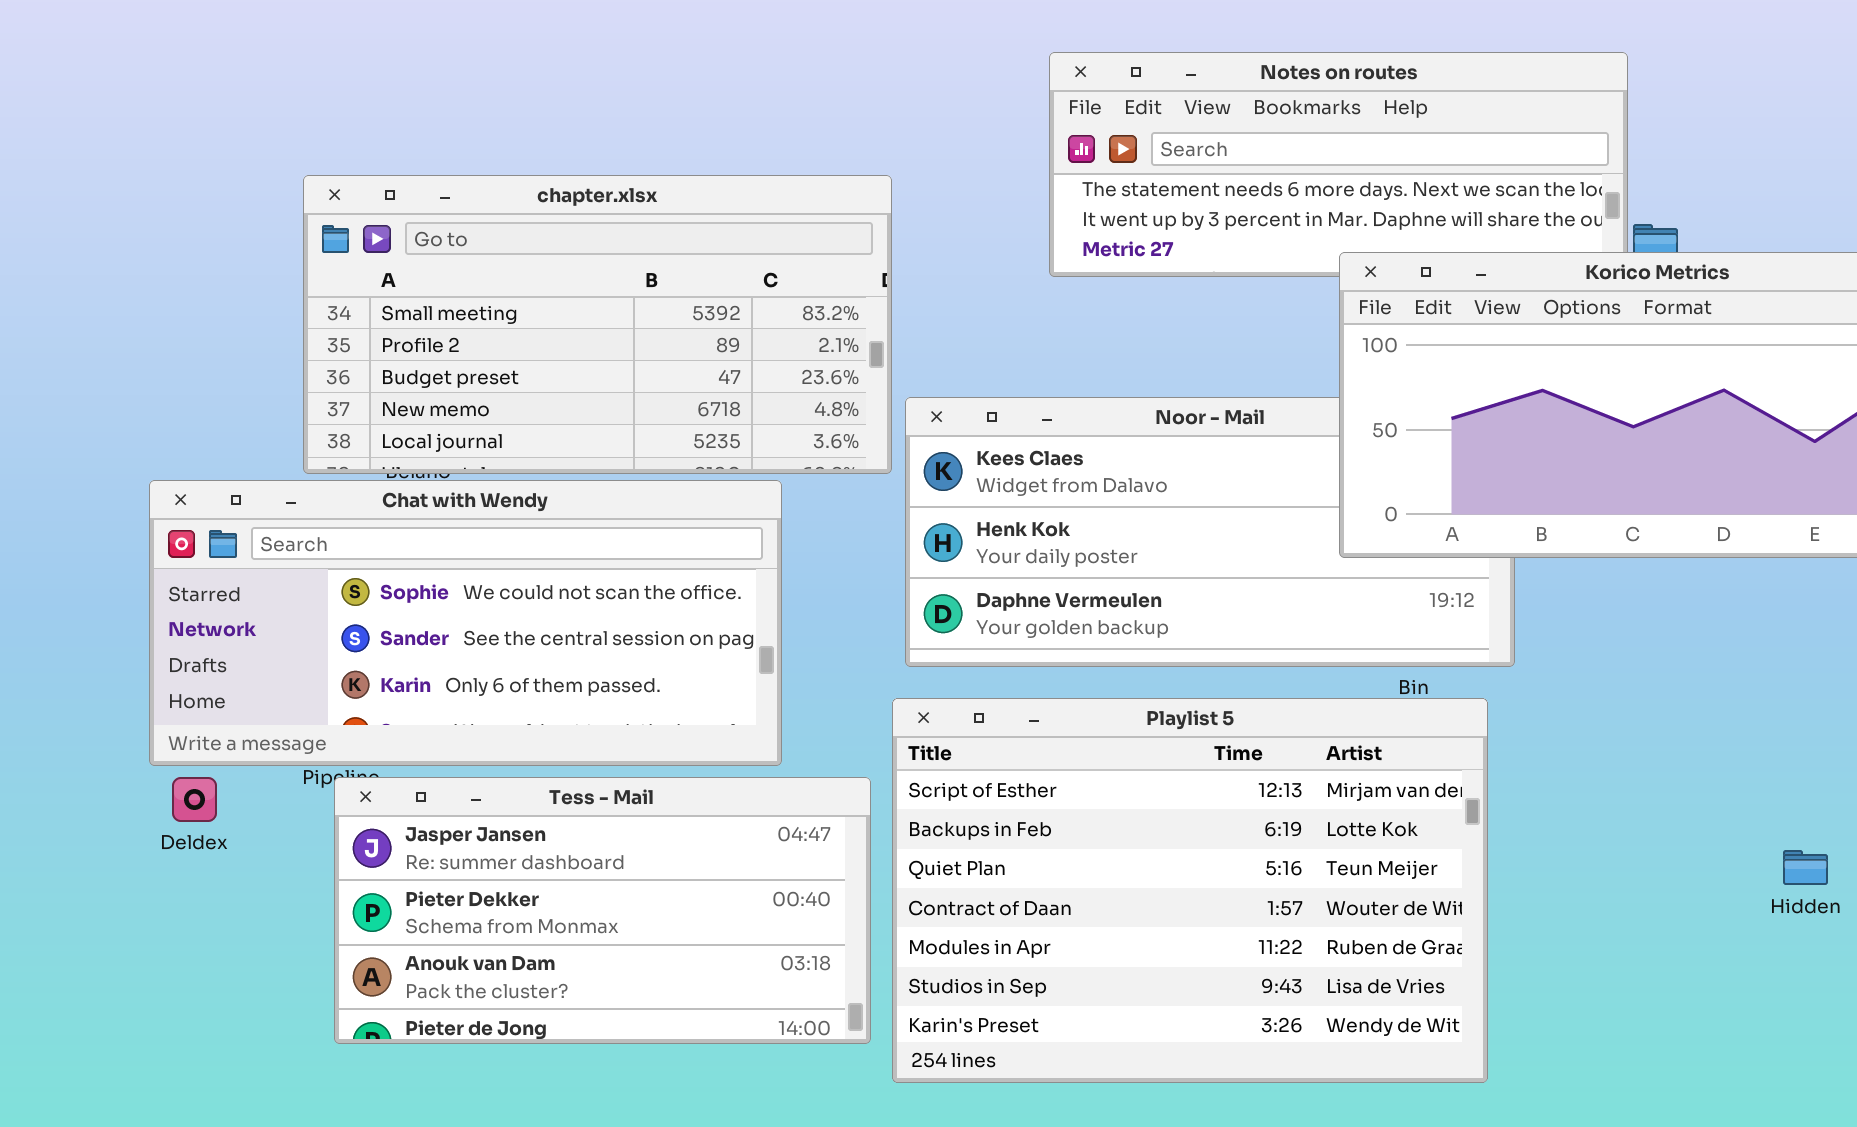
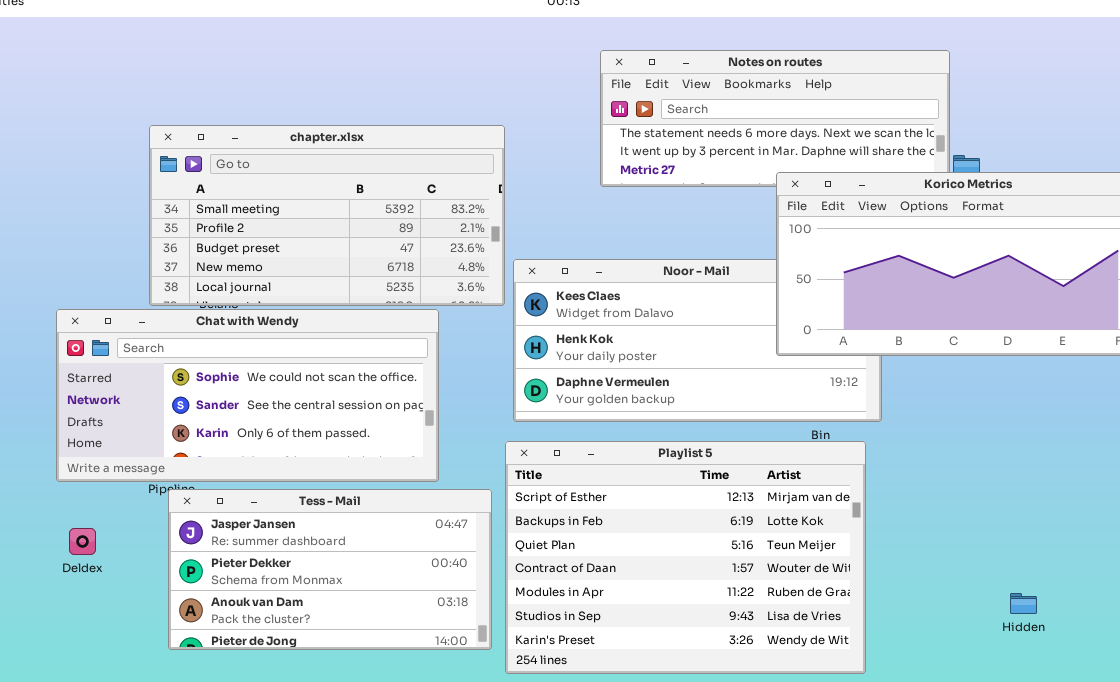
Deldex: [172,777,217,822] -> [69,528,96,555], moved
Hidden: [1783,850,1828,885] -> [1010,593,1037,614], moved

